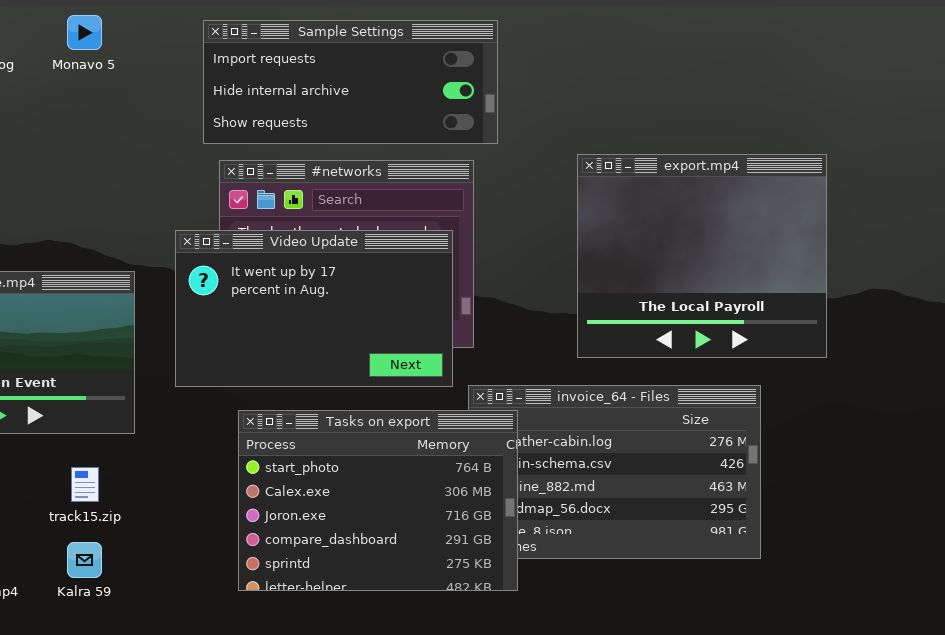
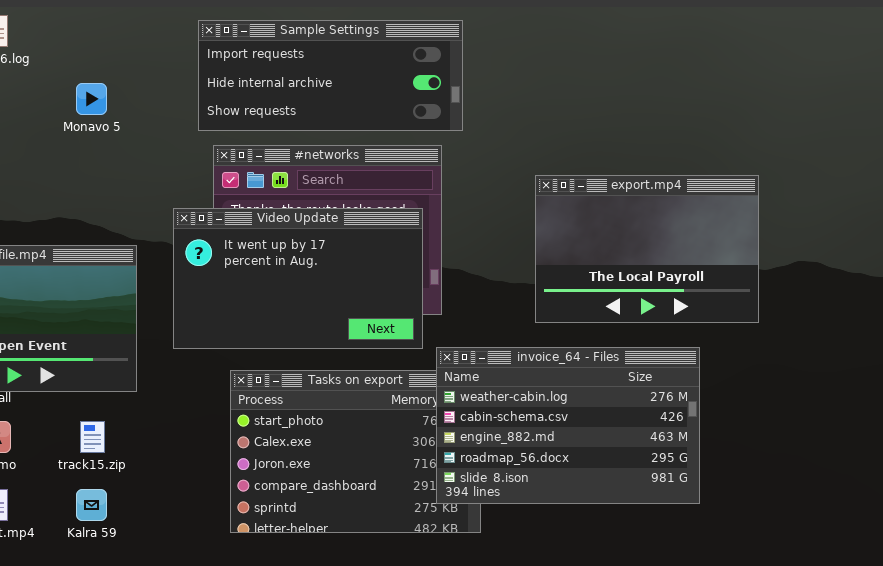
Monavo 5: [67,15,102,50] -> [76,83,107,115], moved
export.mp4: [577,154,827,358] -> [535,175,759,323], resized
invoice_64 - Files: [468,385,761,559] -> [436,347,700,504], raised

